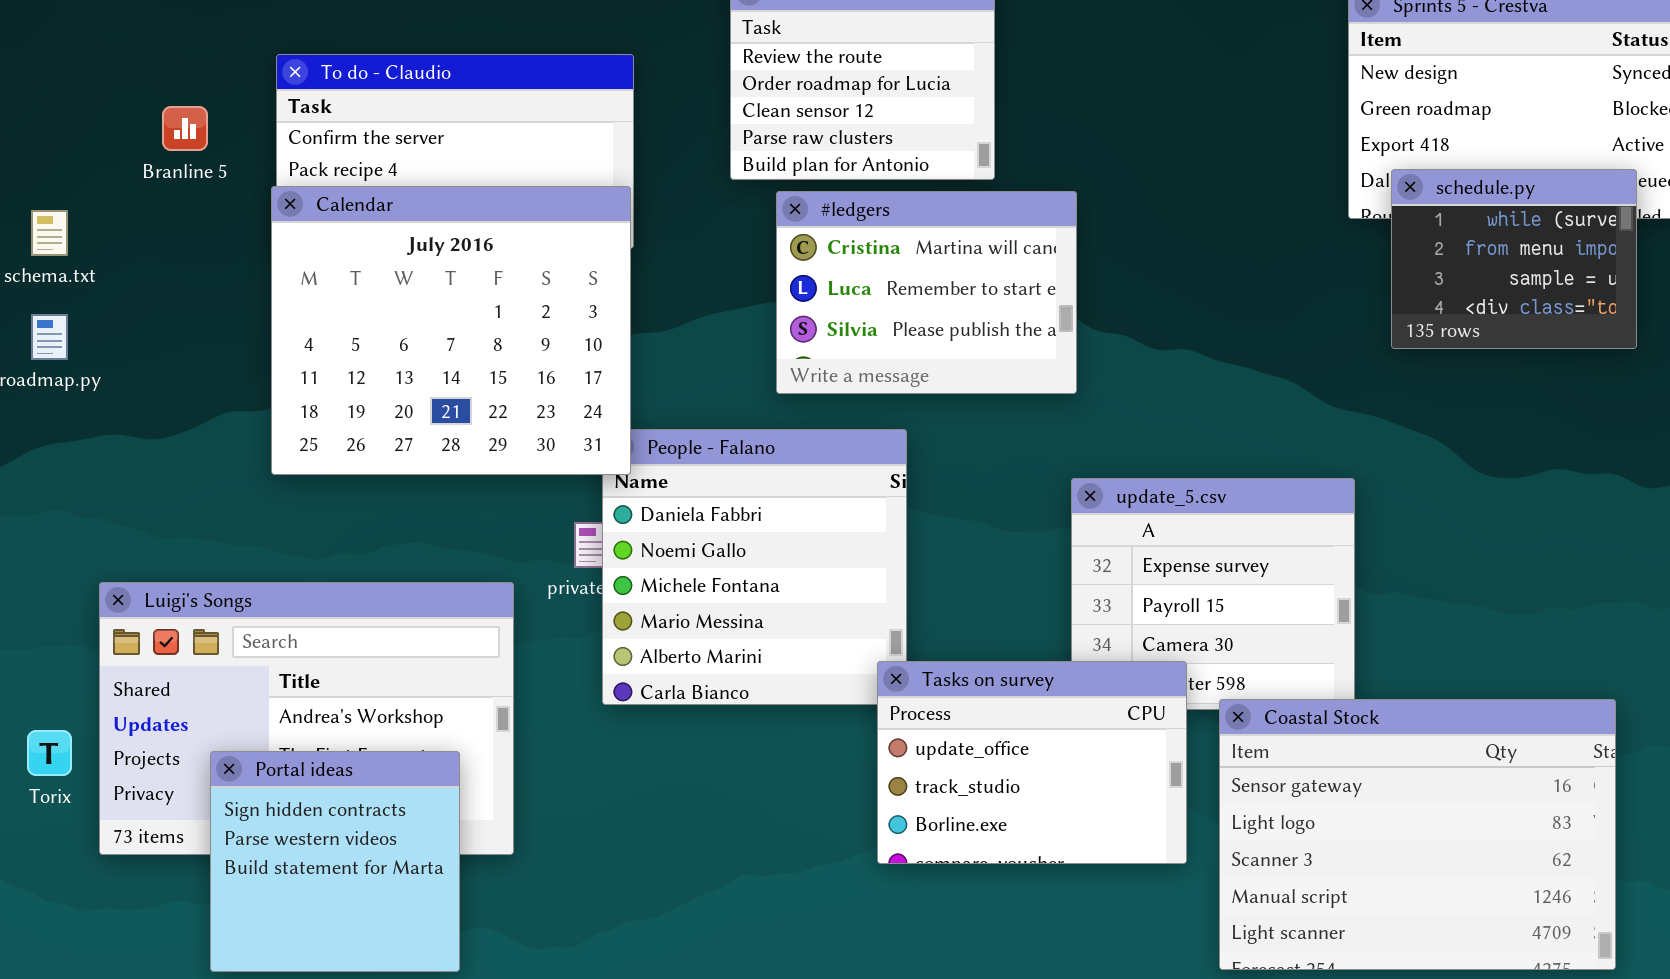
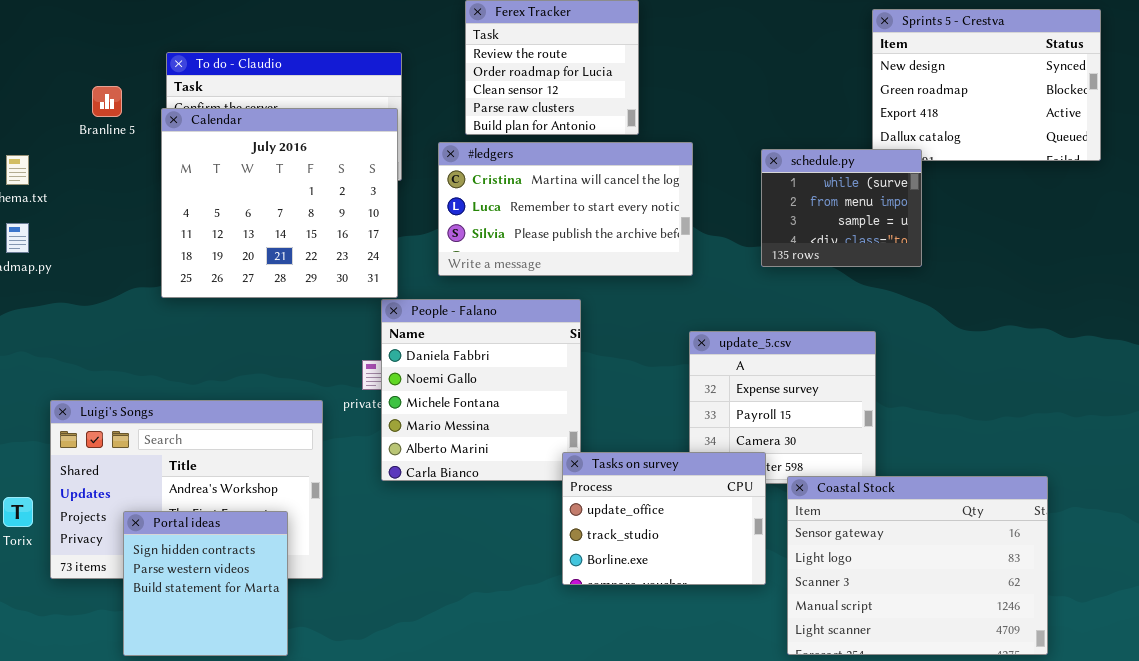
schedule.py: [1391,169,1637,349] -> [761,149,922,267], moved
Calendar: [271,186,631,475] -> [161,108,398,298], moved
#ledgers: [776,191,1077,394] -> [438,142,693,276], resized

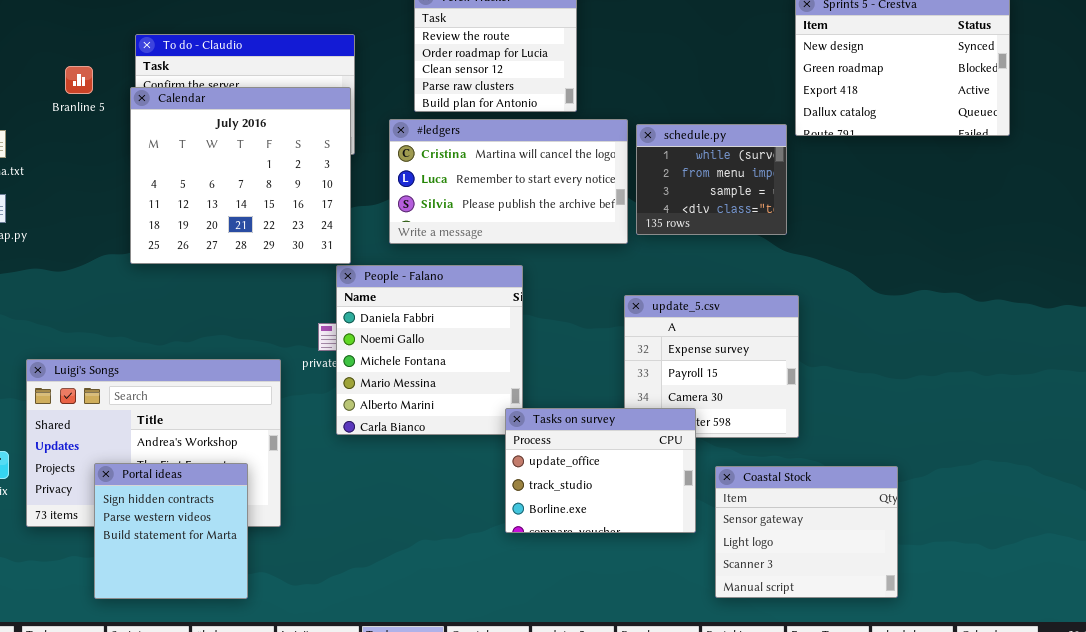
schedule.py: [761,149,922,267] -> [636,124,787,235], moved
Coastal Stock: [787,476,1048,655] -> [715,466,898,598], resized

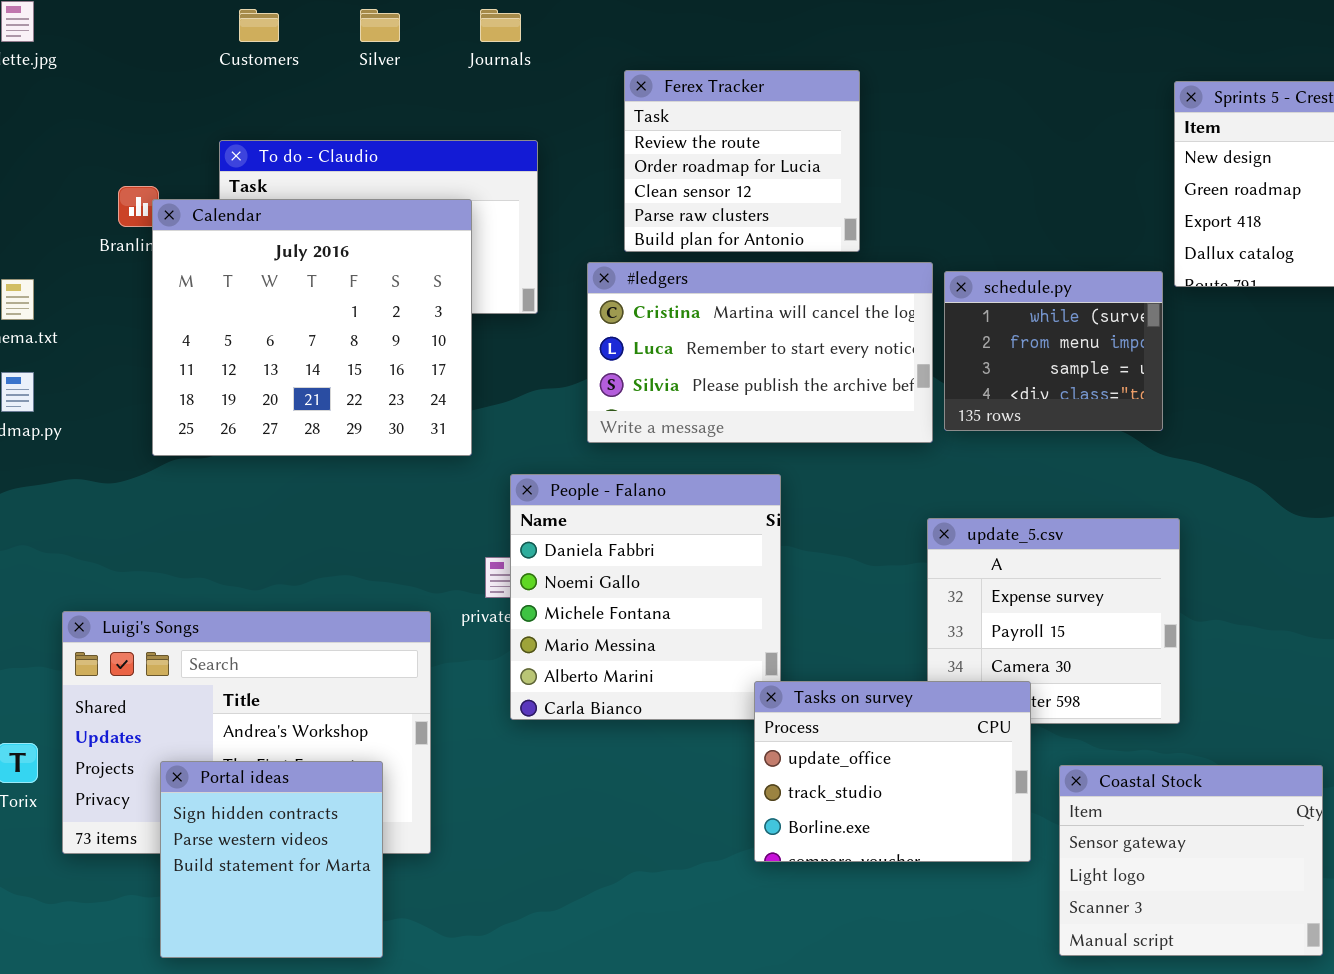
Calendar: [130,87,351,264] -> [152,199,472,456], moved

